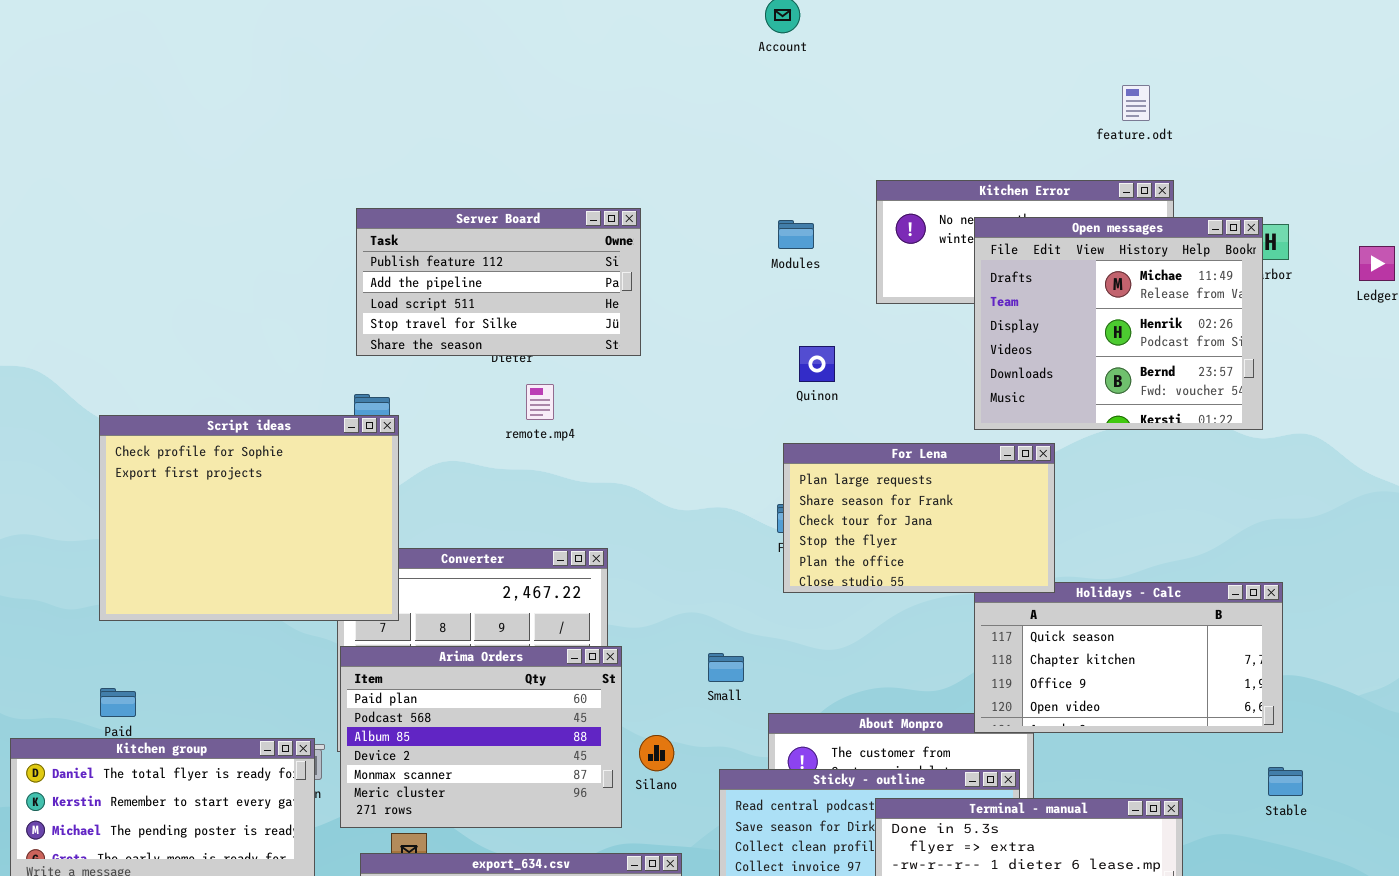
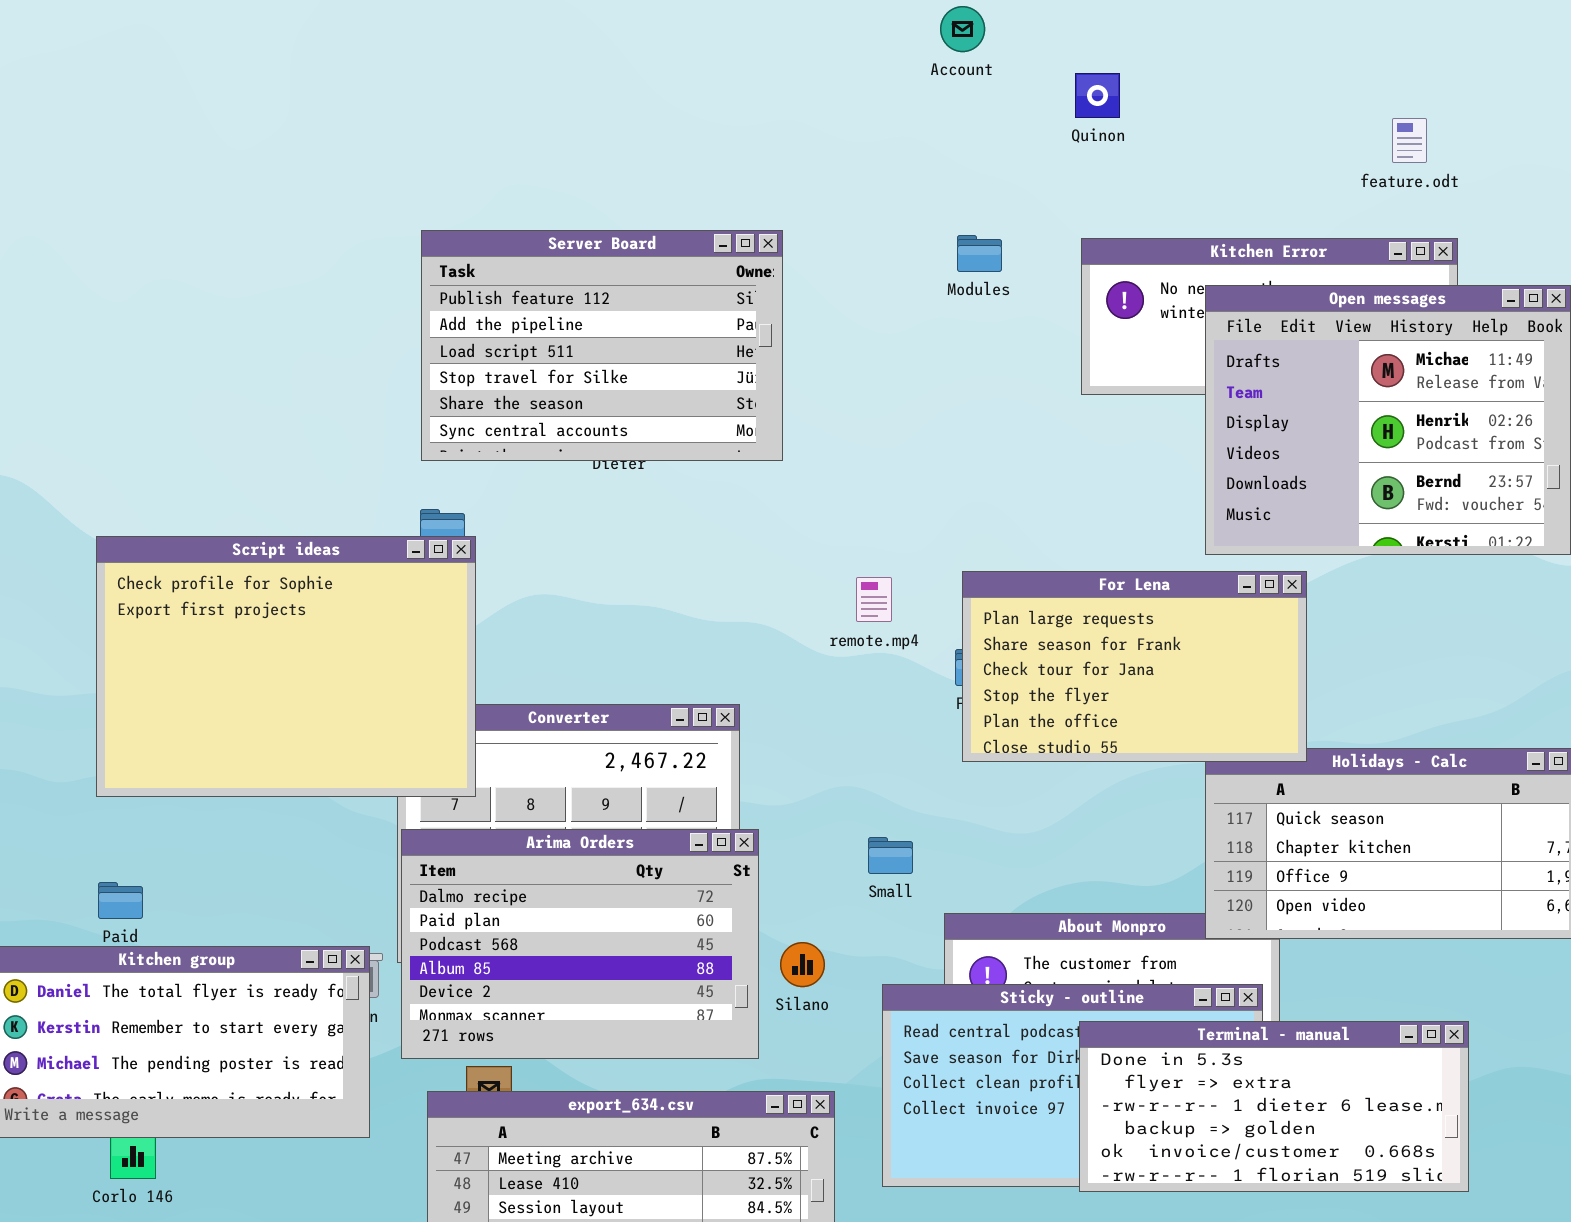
Server Board: [356,208,641,356] -> [421,230,783,461], resized
Modules: [778,220,814,249] -> [957,235,1002,272], moved
Quinon: [799,346,835,382] -> [1075,73,1120,118], moved
remote.mp4: [526,384,554,420] -> [856,577,892,622], moved
Arima Orders: [340,646,622,828] -> [401,829,759,1059], scrolled up 1 row

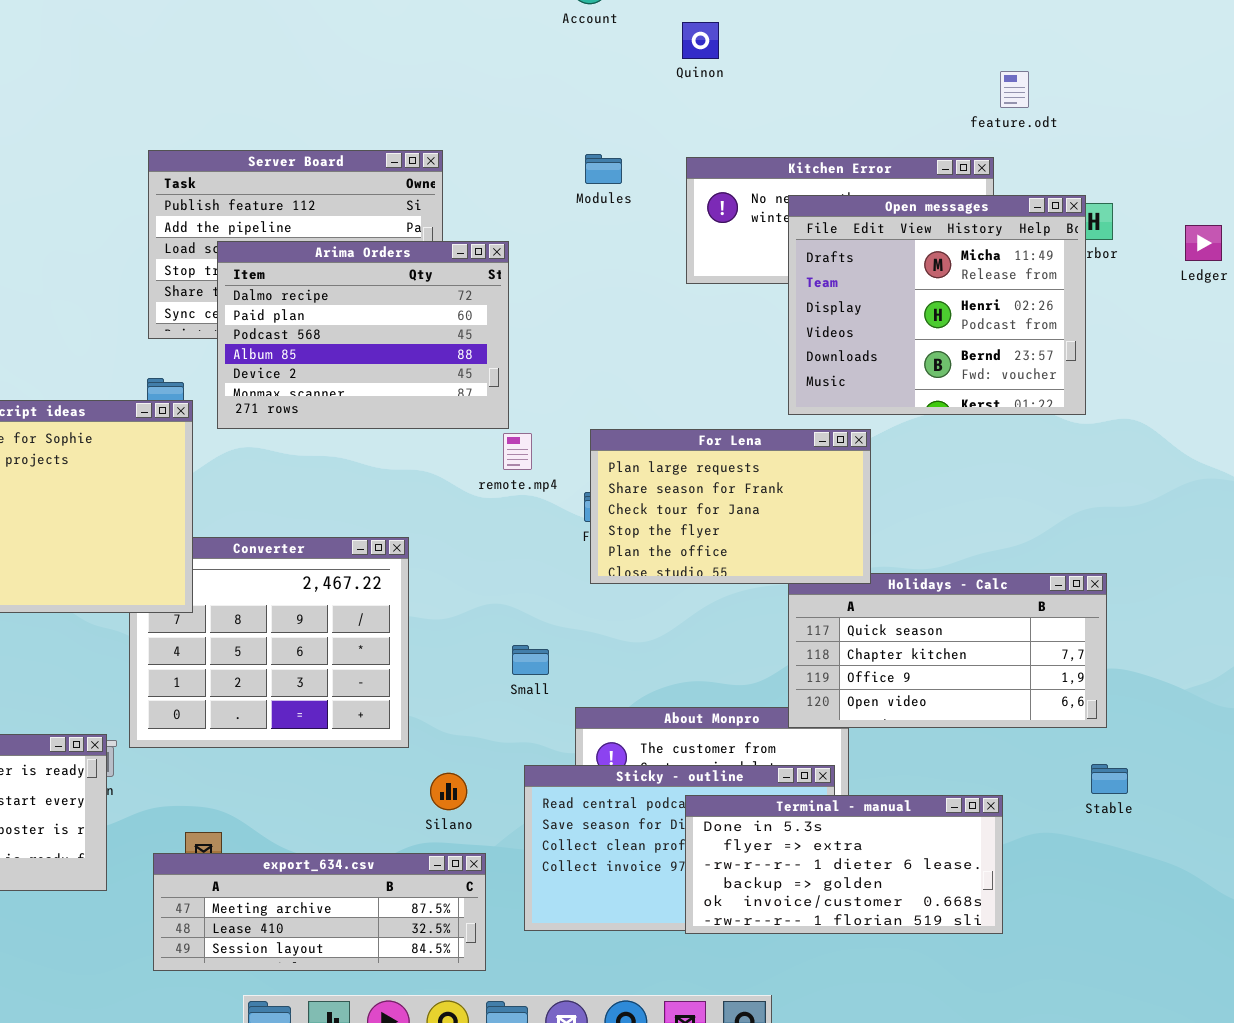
feature.odt: [1392,118,1427,163] -> [1000,71,1029,108], moved
Arima Orders: [401,829,759,1059] -> [217,241,509,429], moved
Silano: [780,942,825,987] -> [430,773,467,810], moved

